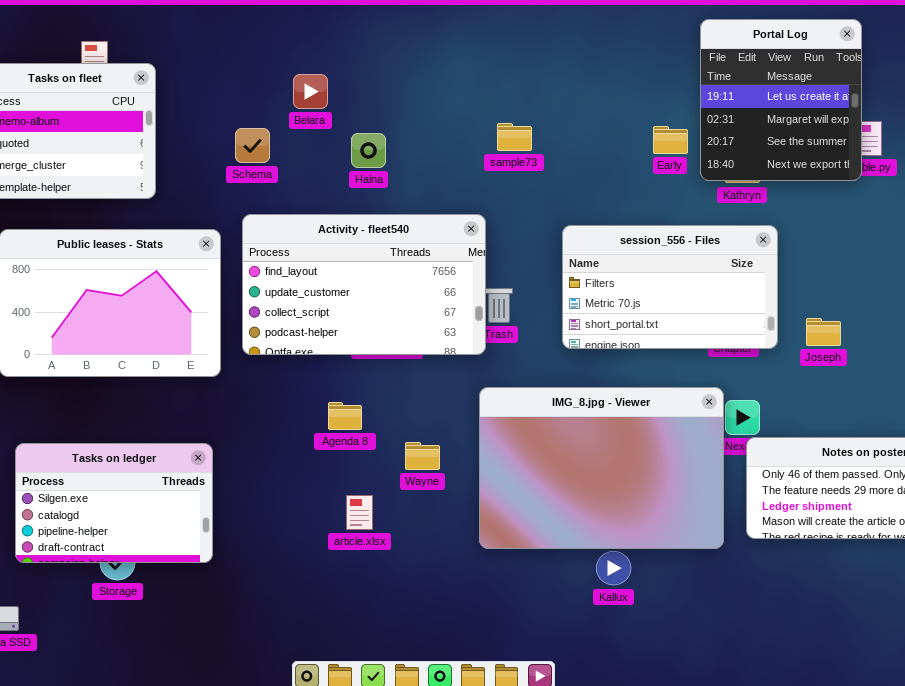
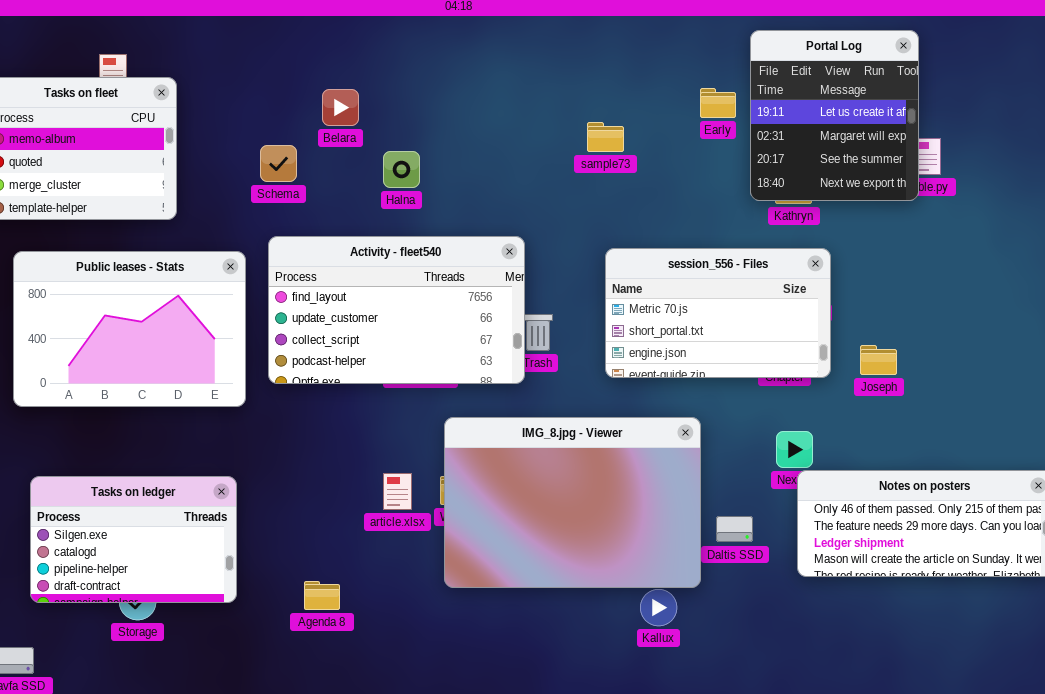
sample73: [497,123,532,151] -> [587,122,624,152], moved
Early: [653,126,688,154] -> [700,88,736,118], moved
session_556 - Files: [562,225,778,349] -> [605,248,831,378], scrolled down 1 row
IMG_8.jpg - Viewer: [479,387,724,549] -> [444,417,701,588], moved
Agenda 8: [328,402,362,430] -> [304,581,340,610], moved
article.xlsx: [346,495,373,530] -> [383,473,412,510], moved

